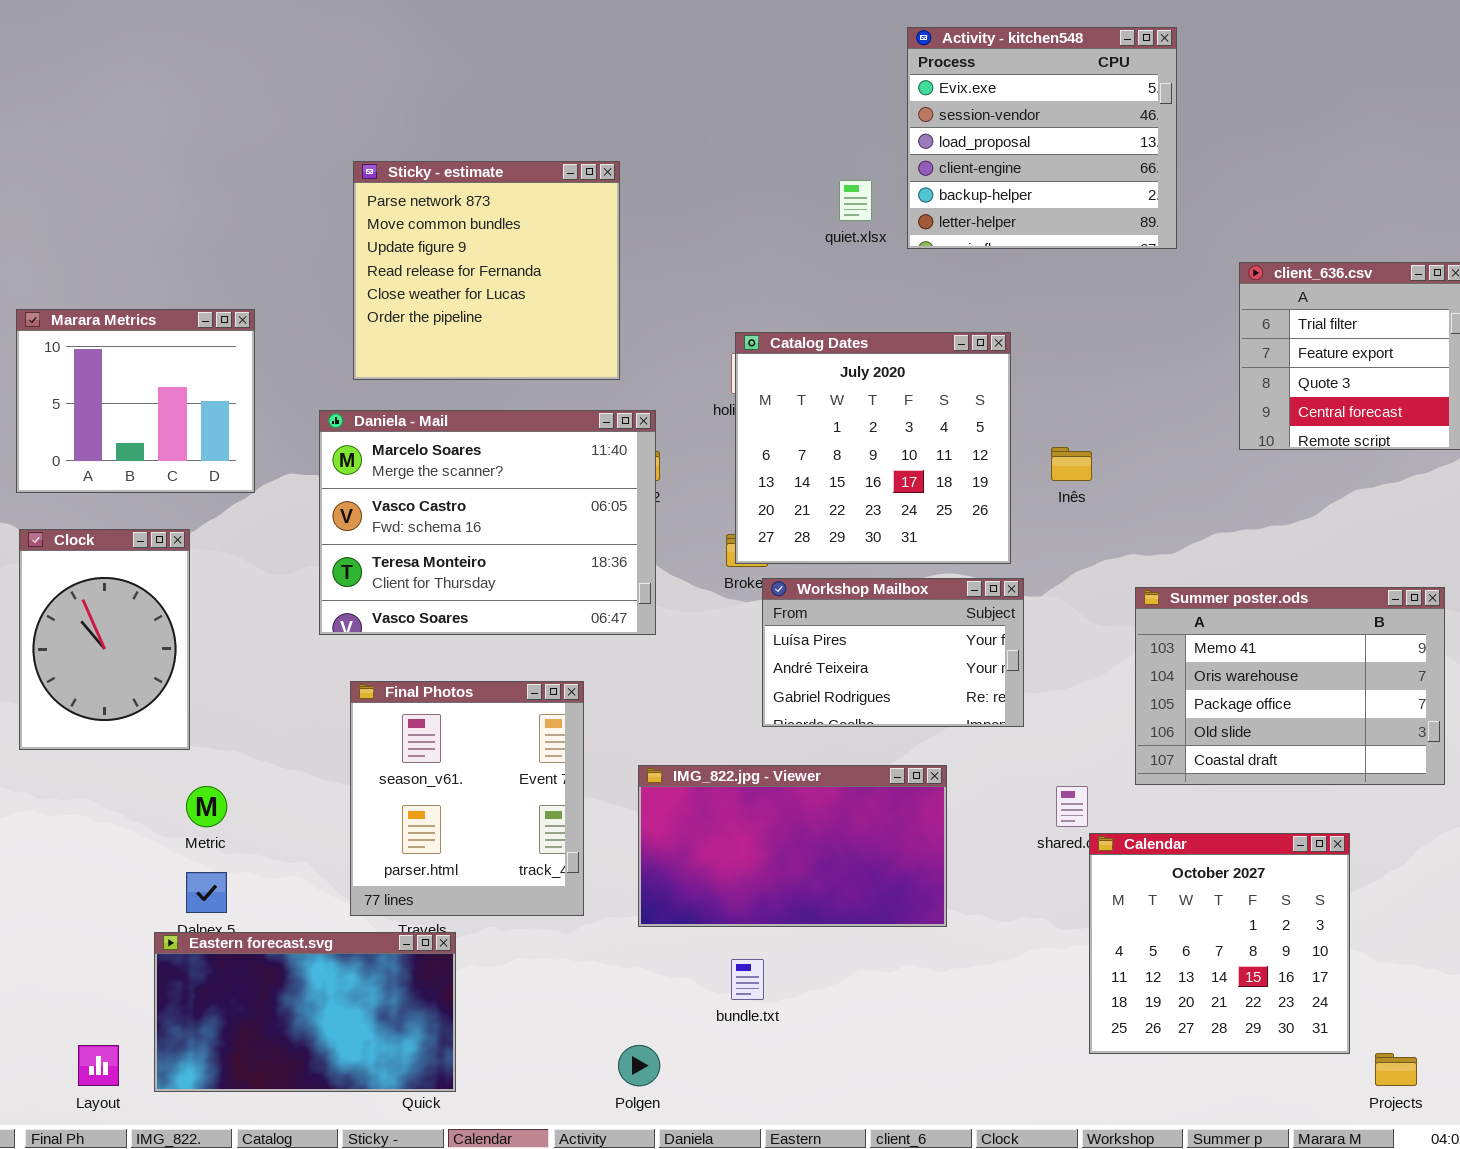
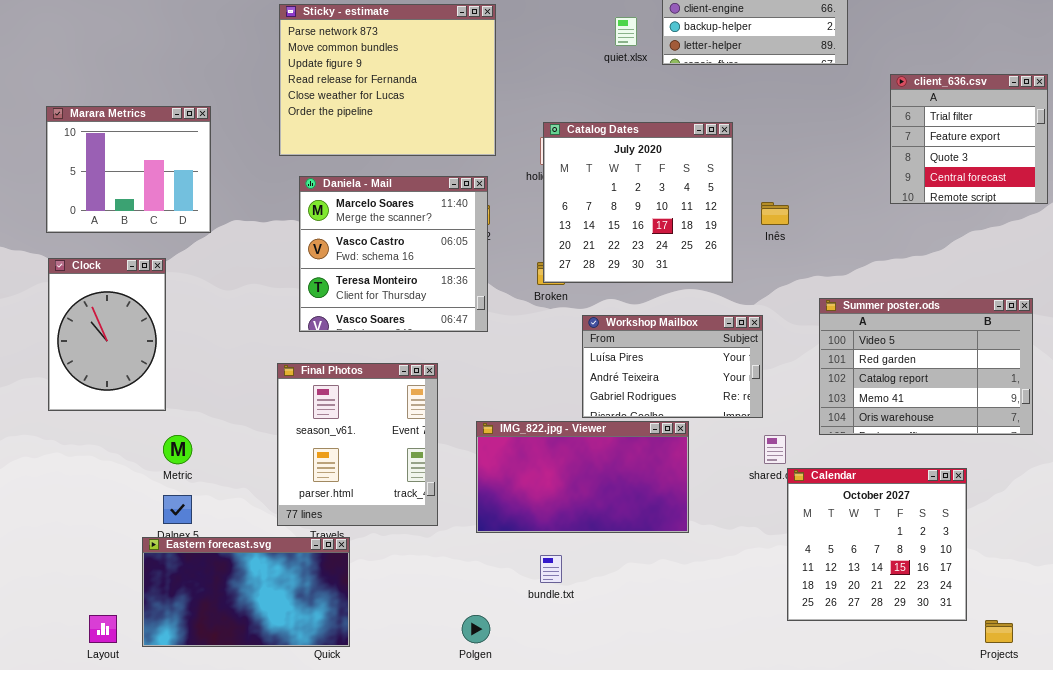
Sticky - estimate: [353,161,620,380] -> [279,4,496,156], resized
Daniela - Mail: [319,410,656,635] -> [299,176,488,332], resized
Workshop Mailbox: [762,578,1024,727] -> [582,315,763,418], moved
Summer poster.ods: [1135,587,1445,785] -> [819,298,1033,435], scrolled up 3 rows

